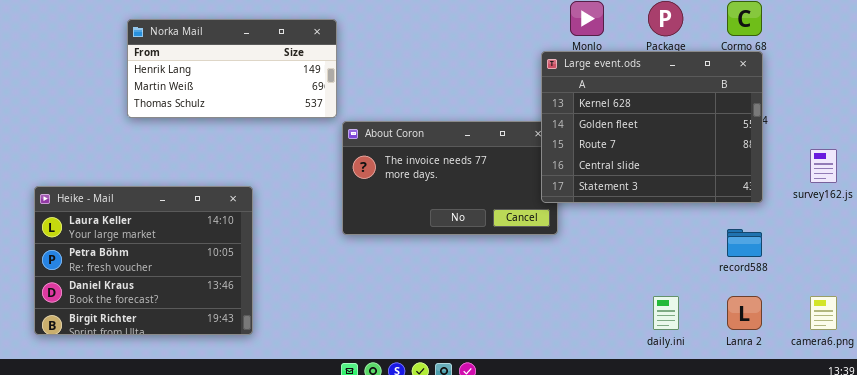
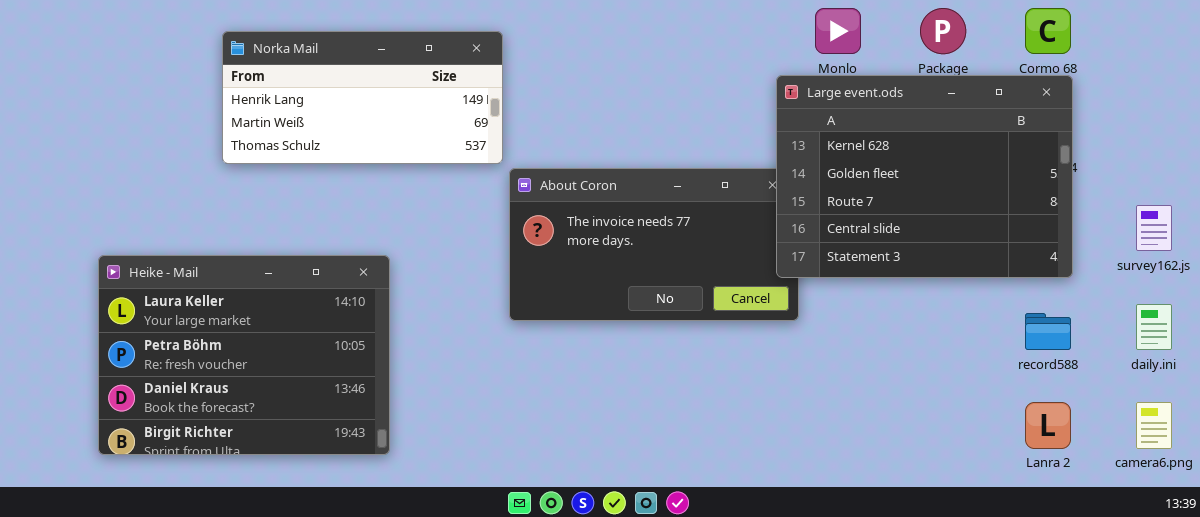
daily.ini: [653,296,679,330] -> [1136,304,1172,350], moved

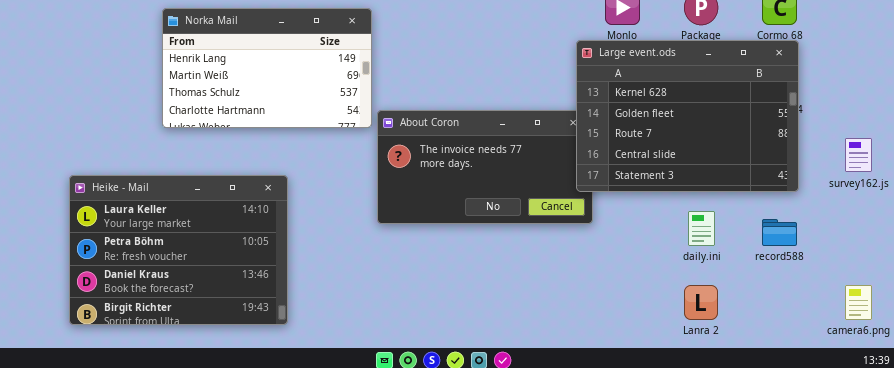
Norka Mail: [222,31,503,164] -> [162,8,372,128], resized
daily.ini: [1136,304,1172,350] -> [688,211,715,246], moved
Lanra 2: [1025,402,1071,449] -> [684,285,718,320], moved

